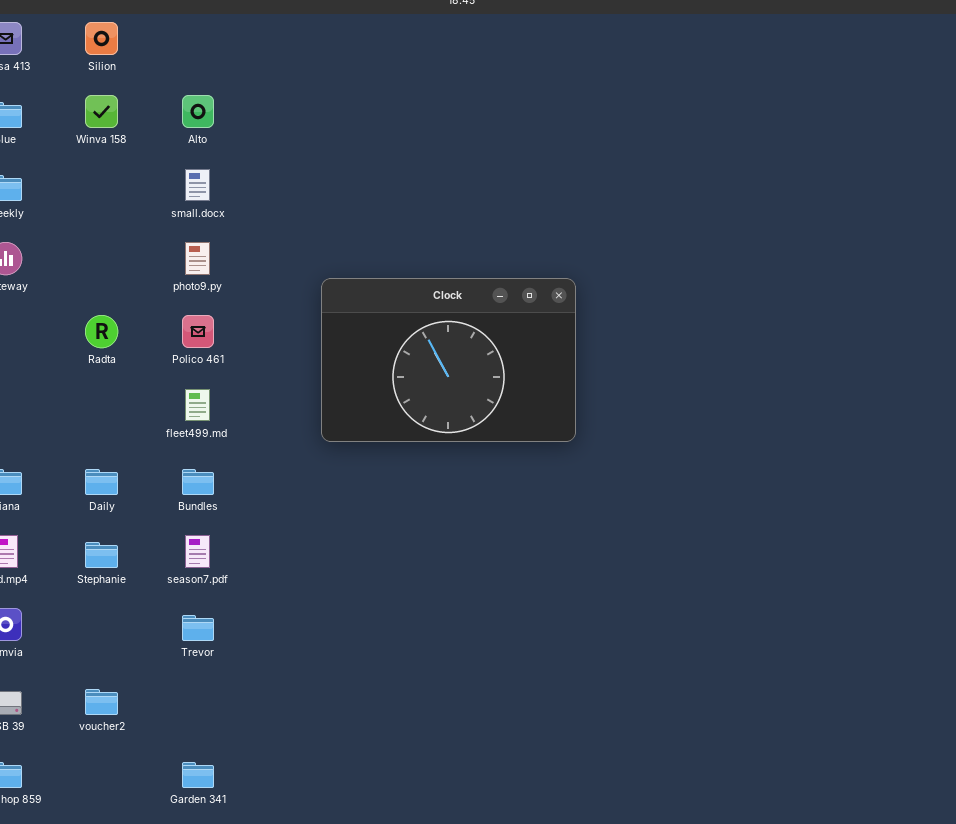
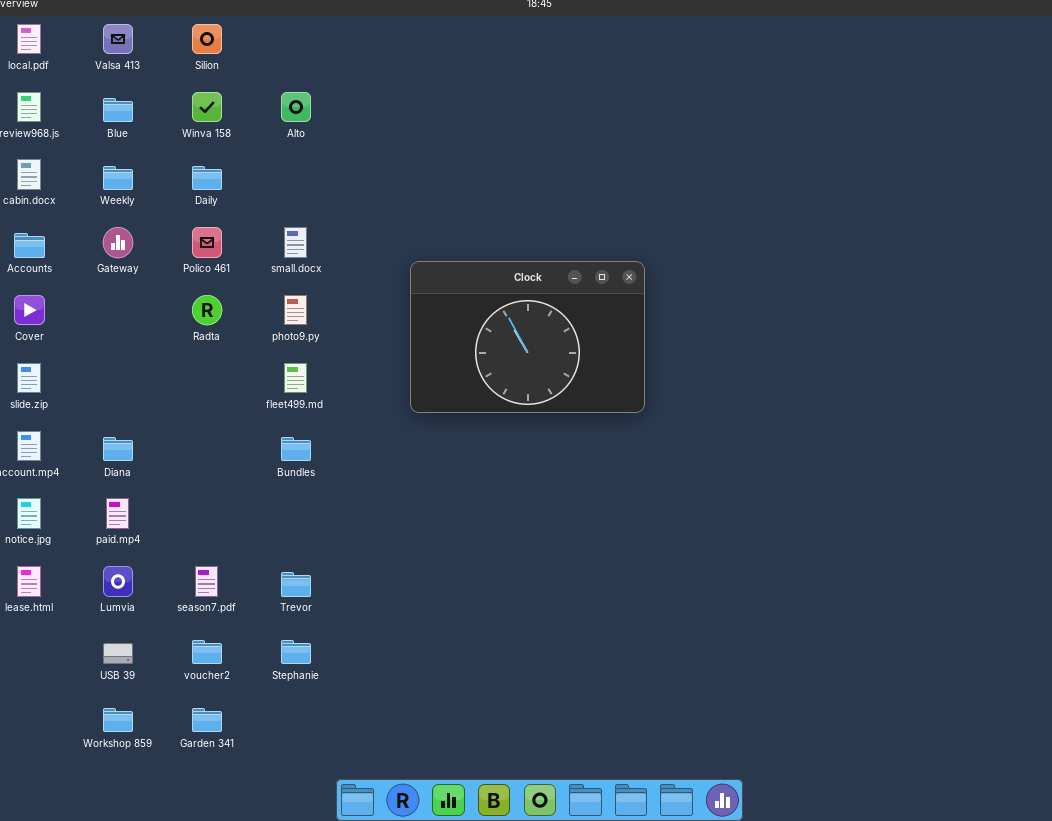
small.docx: [185,169,210,201] -> [284,227,307,258], moved
photo9.py: [185,242,210,275] -> [284,295,307,325], moved
Polico 461: [182,315,214,348] -> [192,227,222,258], moved
Daily: [85,469,118,495] -> [192,166,222,190], moved
season7.pdf: [185,535,210,568] -> [195,566,218,597], moved
Stephanie: [85,542,118,568] -> [281,640,311,664], moved
Garden 341: [182,762,214,788] -> [192,708,222,732], moved

